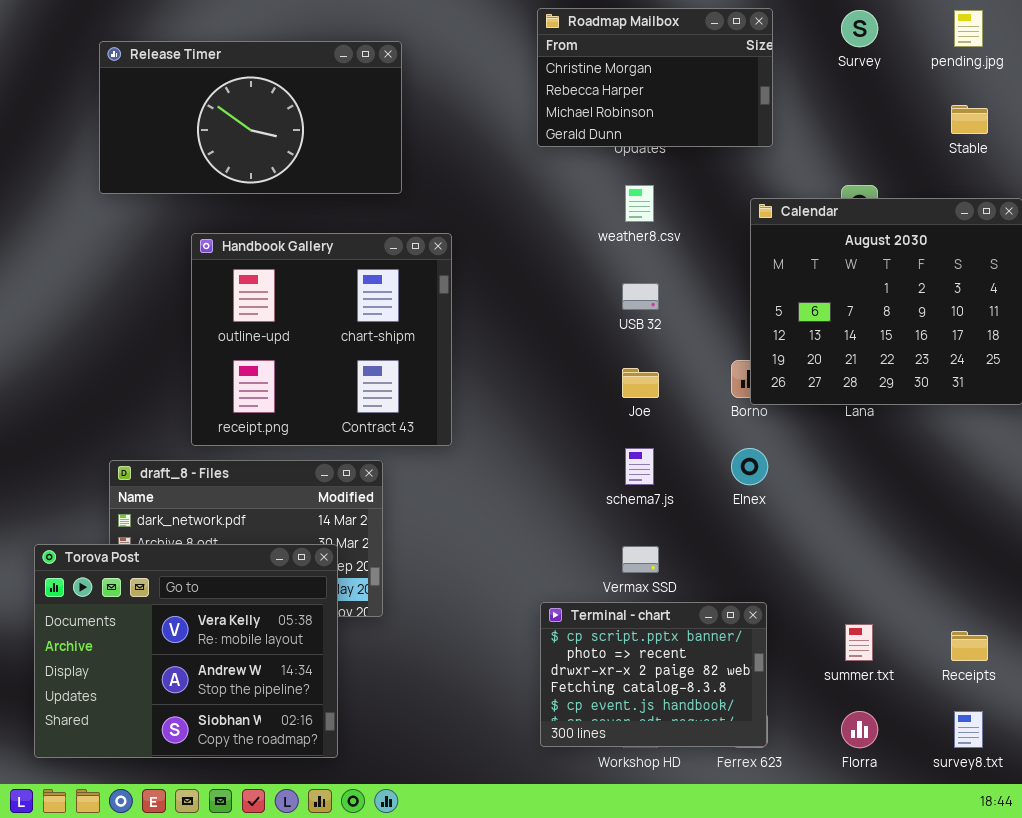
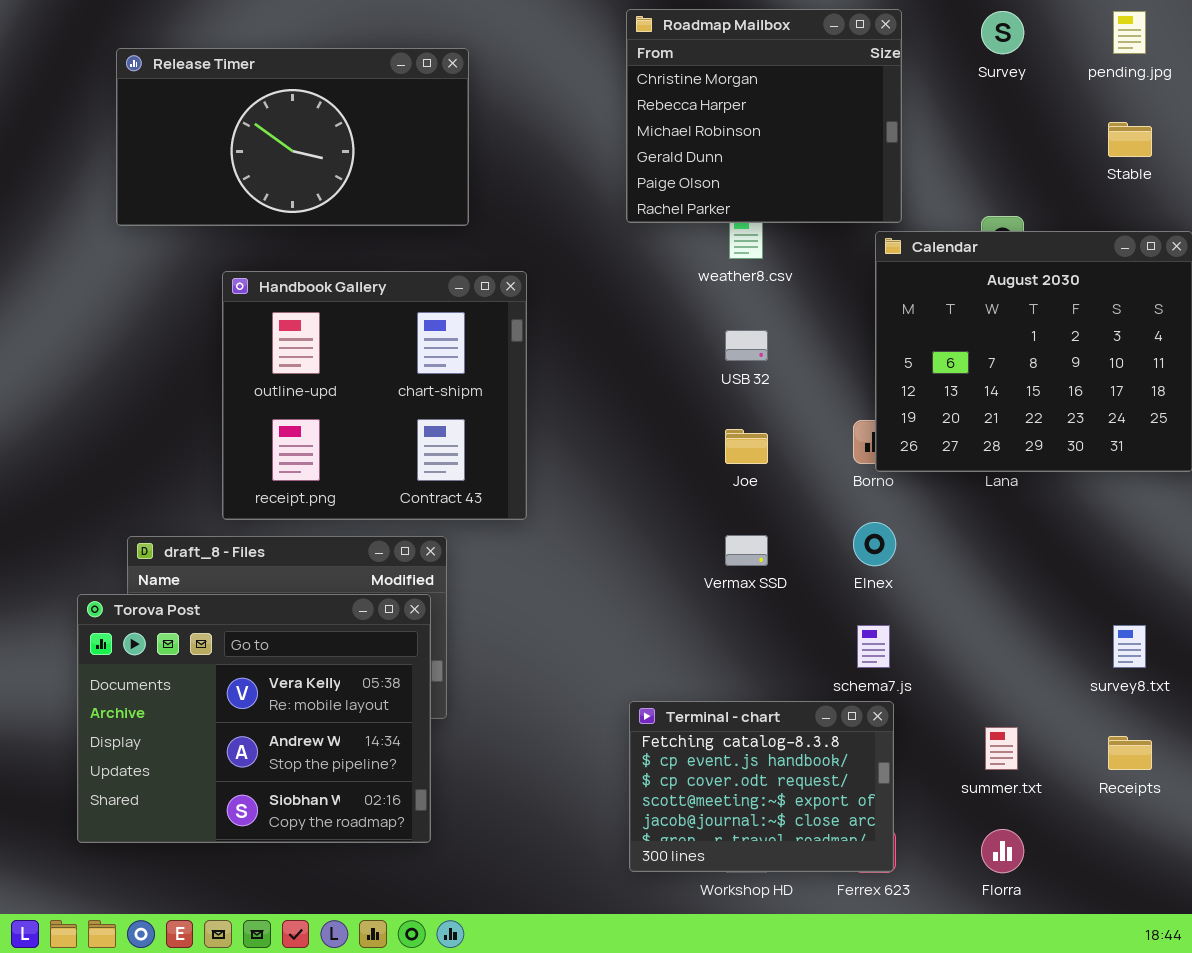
Roadmap Mailbox: [537,8,773,147] -> [626,9,902,223], resized
schema7.js: [625,448,654,485] -> [857,625,890,668], moved
Torova Post: [34,544,338,758] -> [77,594,431,843], moved
Vermax SSD: [622,546,659,573] -> [725,535,768,566], moved
Terminal - chart: [540,602,767,747] -> [629,701,894,872], scrolled down 3 rows
survey8.txt: [954,711,983,748] -> [1113,625,1146,668], moved

